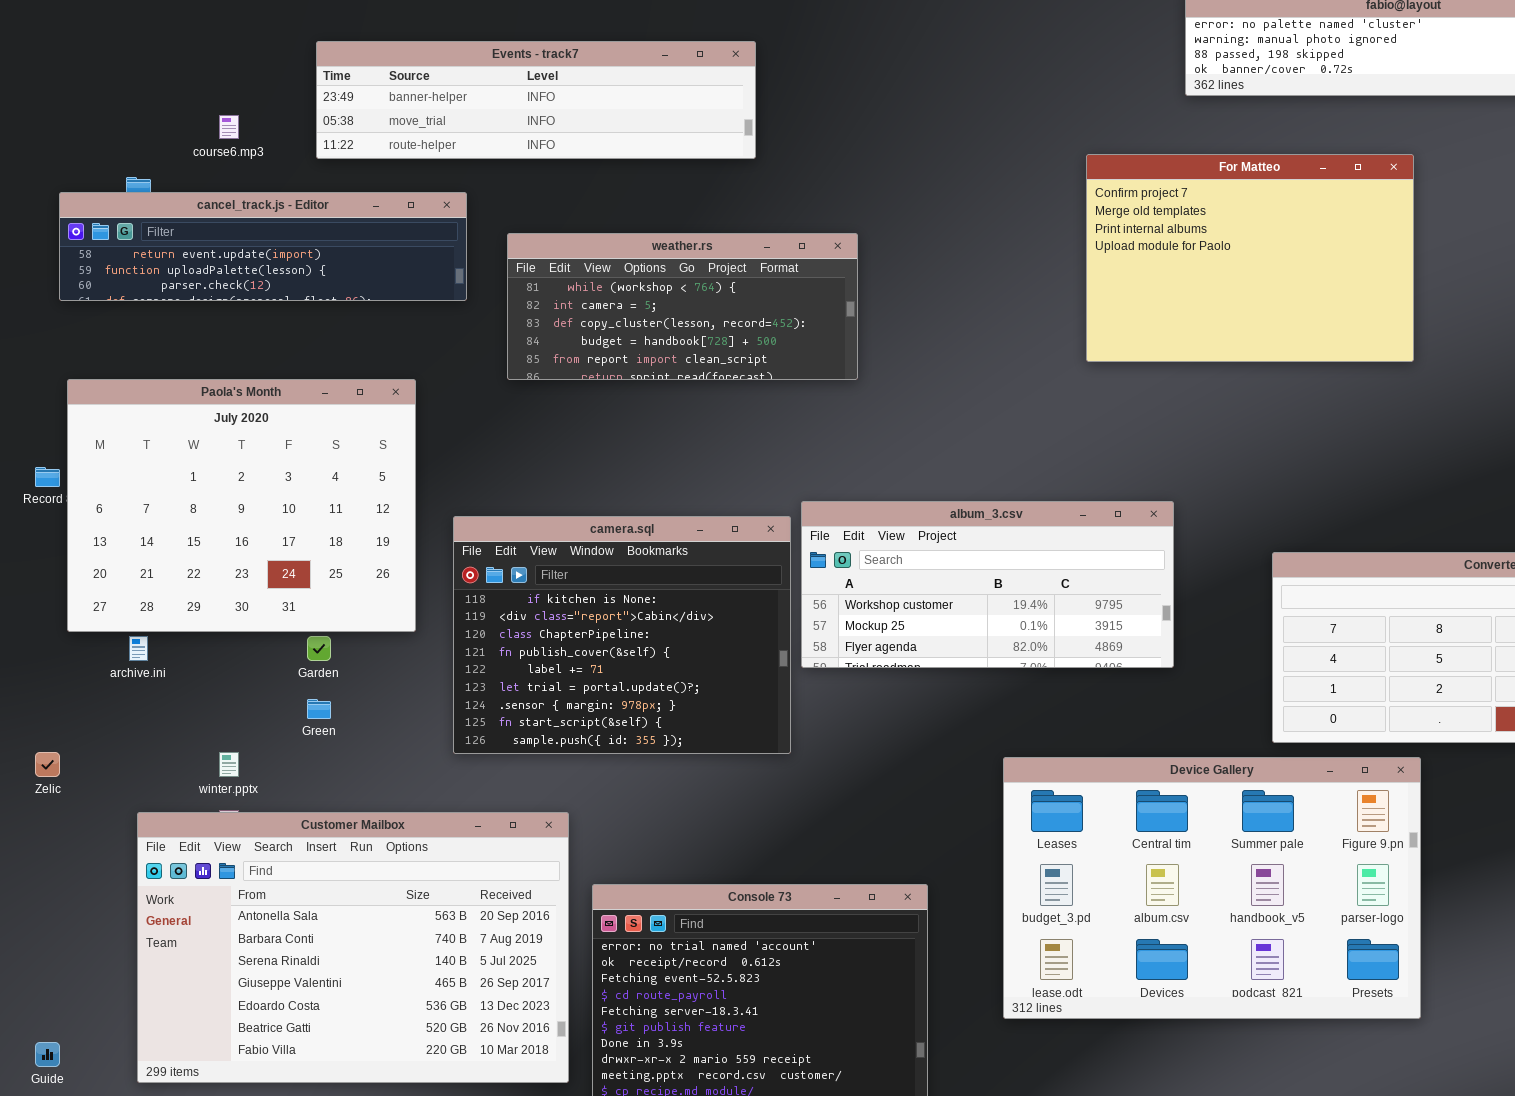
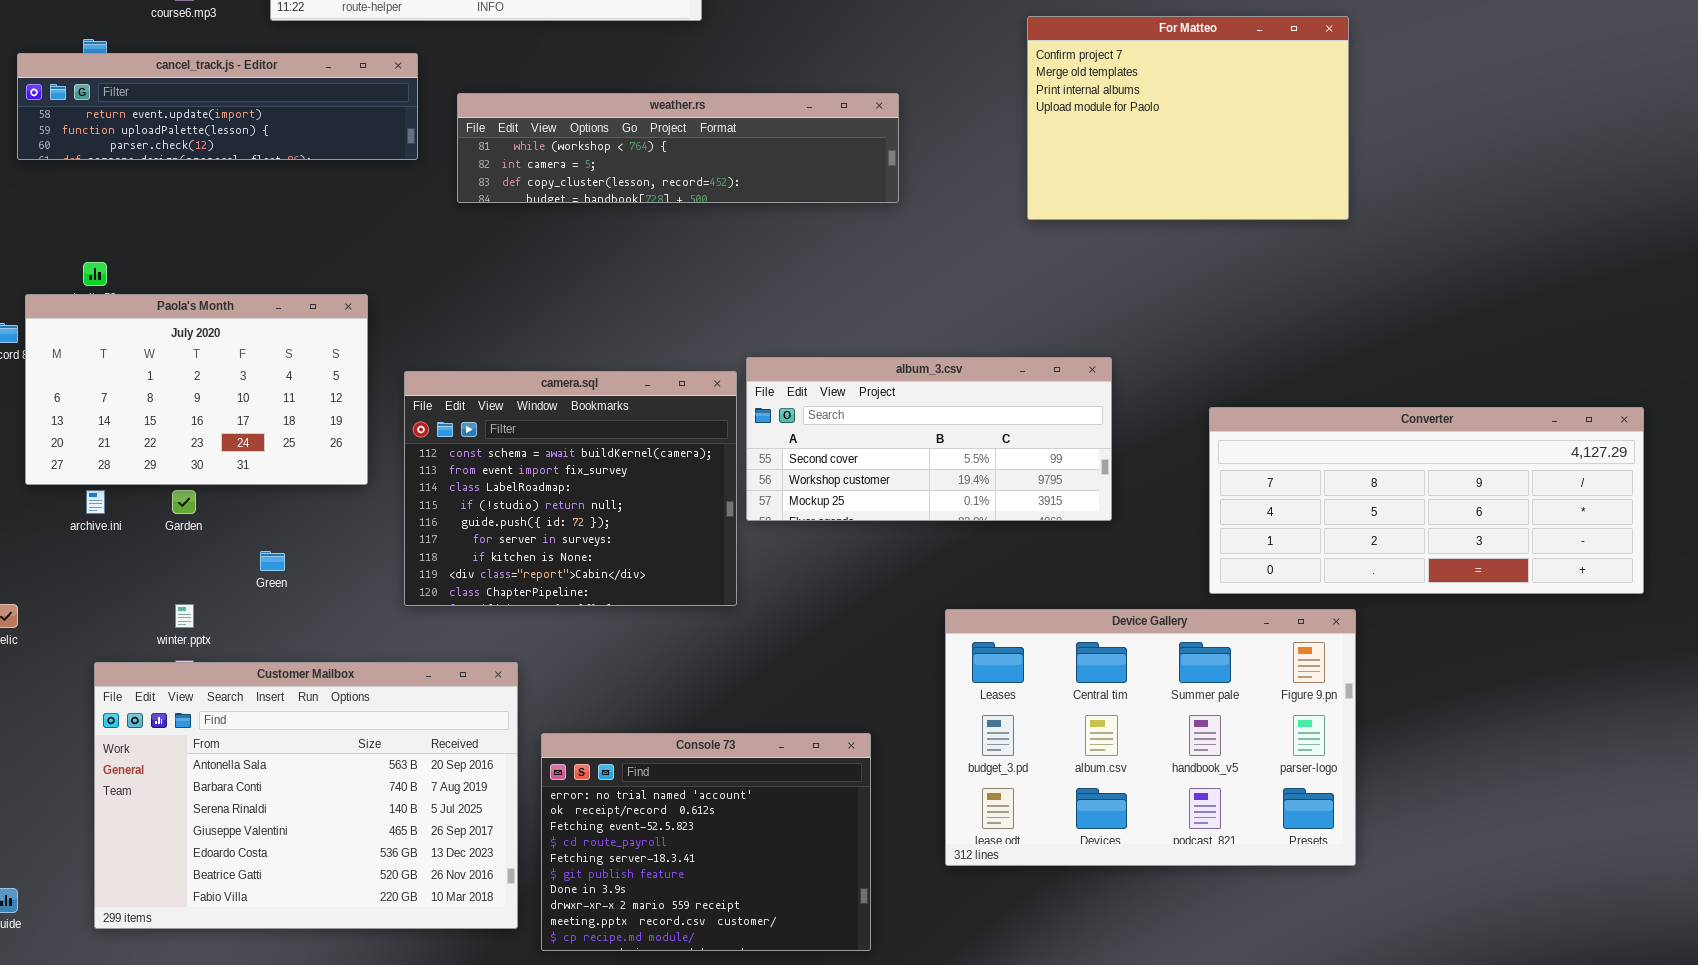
weather.rs: [507,233,858,380] -> [457,93,899,203], resized
Paola's Month: [67,379,416,632] -> [25,294,368,485], resized
album_3.csv: [801,501,1174,668] -> [746,357,1112,521], scrolled up 1 row
camera.sql: [453,516,791,754] -> [404,371,737,606], scrolled up 6 rows
Garden: [307,636,331,661] -> [172,490,196,514], moved

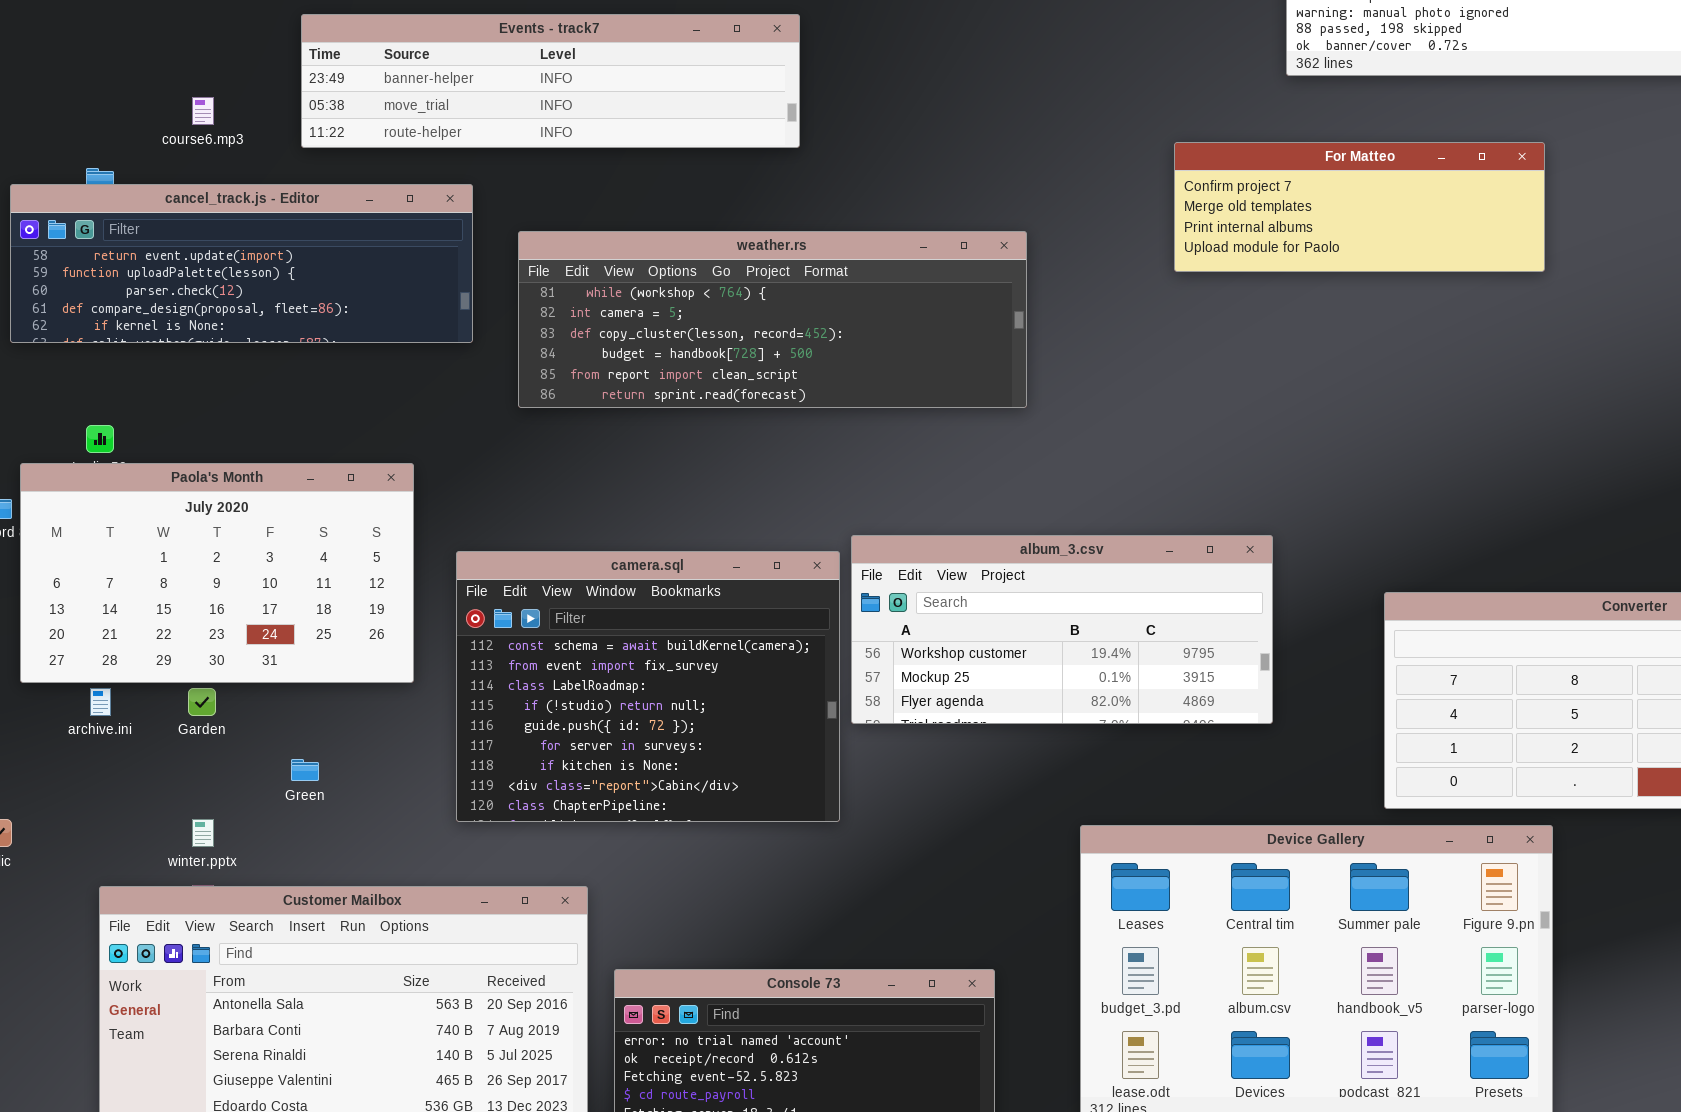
For Matteo: [1027,16,1349,220] -> [1174,142,1545,272], resized
cancel_track.js - Editor: [17,53,418,160] -> [10,184,473,343], resized
weather.rs: [457,93,899,203] -> [518,231,1027,408], resized
album_3.csv: [746,357,1112,521] -> [851,535,1273,724], scrolled down 1 row

